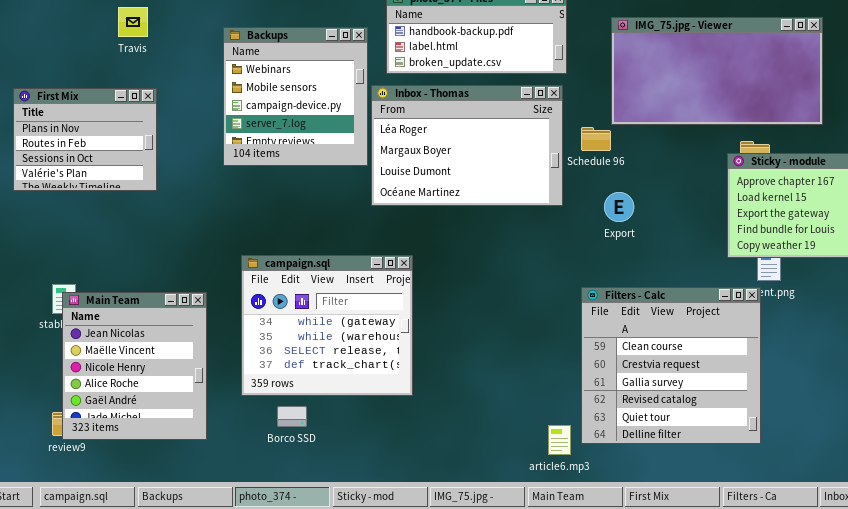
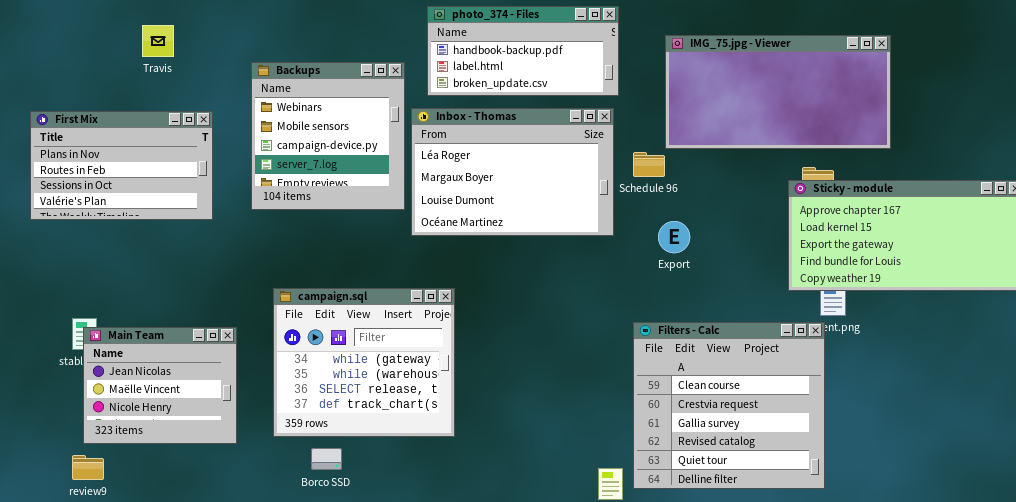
Backups: [223,27,368,166] -> [251,62,405,210], moved
First Mix: [13,88,157,191] -> [30,111,213,220], resized
Main Team: [62,292,207,440] -> [83,327,237,444], resized

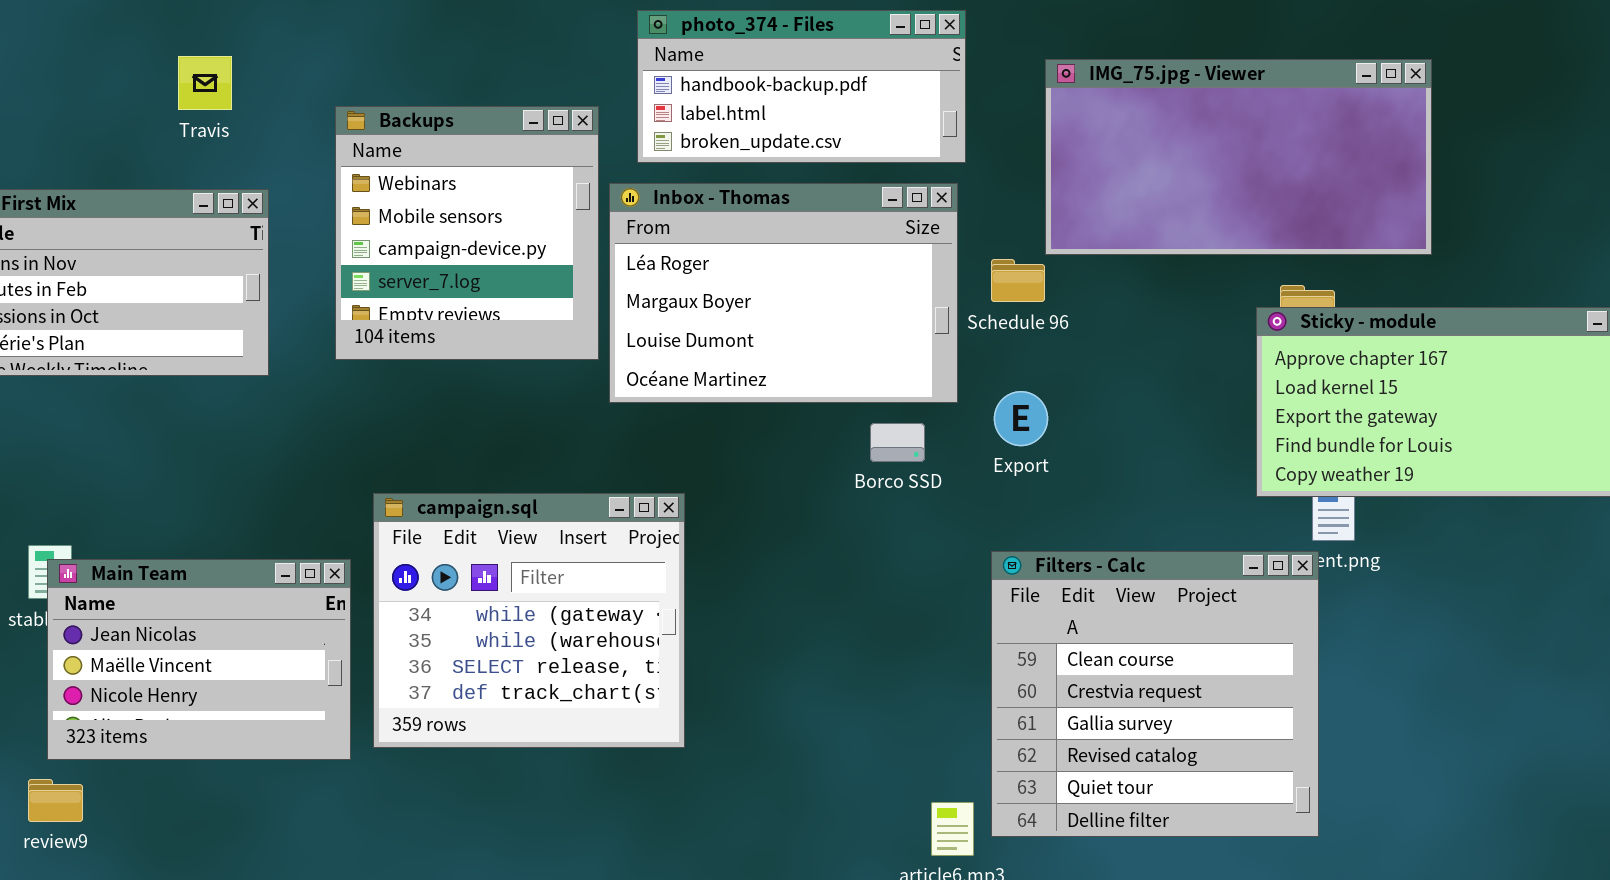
Travis: [142,25,174,57] -> [178,56,232,110], moved
Export: [658,221,690,253] -> [994,391,1048,446], moved
Main Team: [83,327,237,444] -> [47,559,351,760], resized
Borco SSD: [311,448,342,470] -> [870,423,925,462], moved

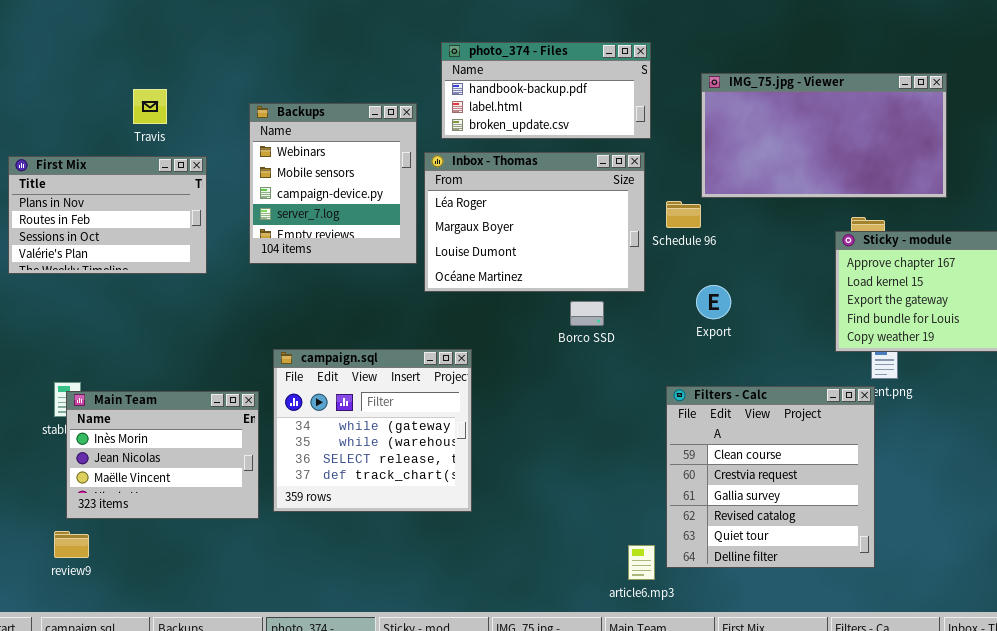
Travis: [178,56,232,110] -> [133,89,167,124], moved
Export: [994,391,1048,446] -> [696,285,731,319], moved
Borco SSD: [870,423,925,462] -> [570,301,604,326], moved
Main Team: [47,559,351,760] -> [66,391,259,519], scrolled up 1 row

